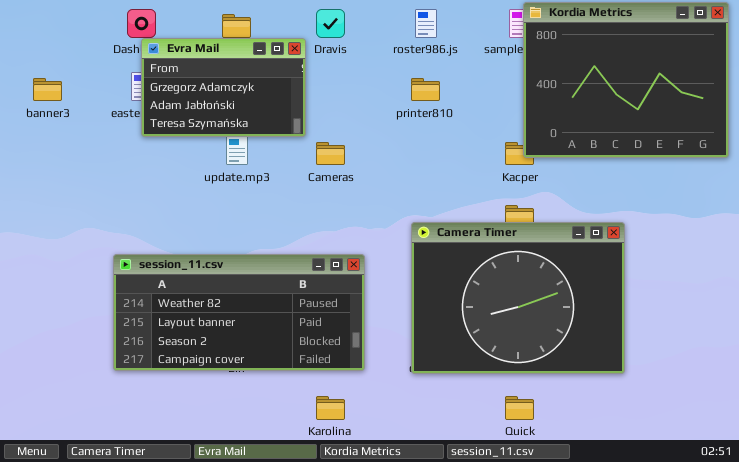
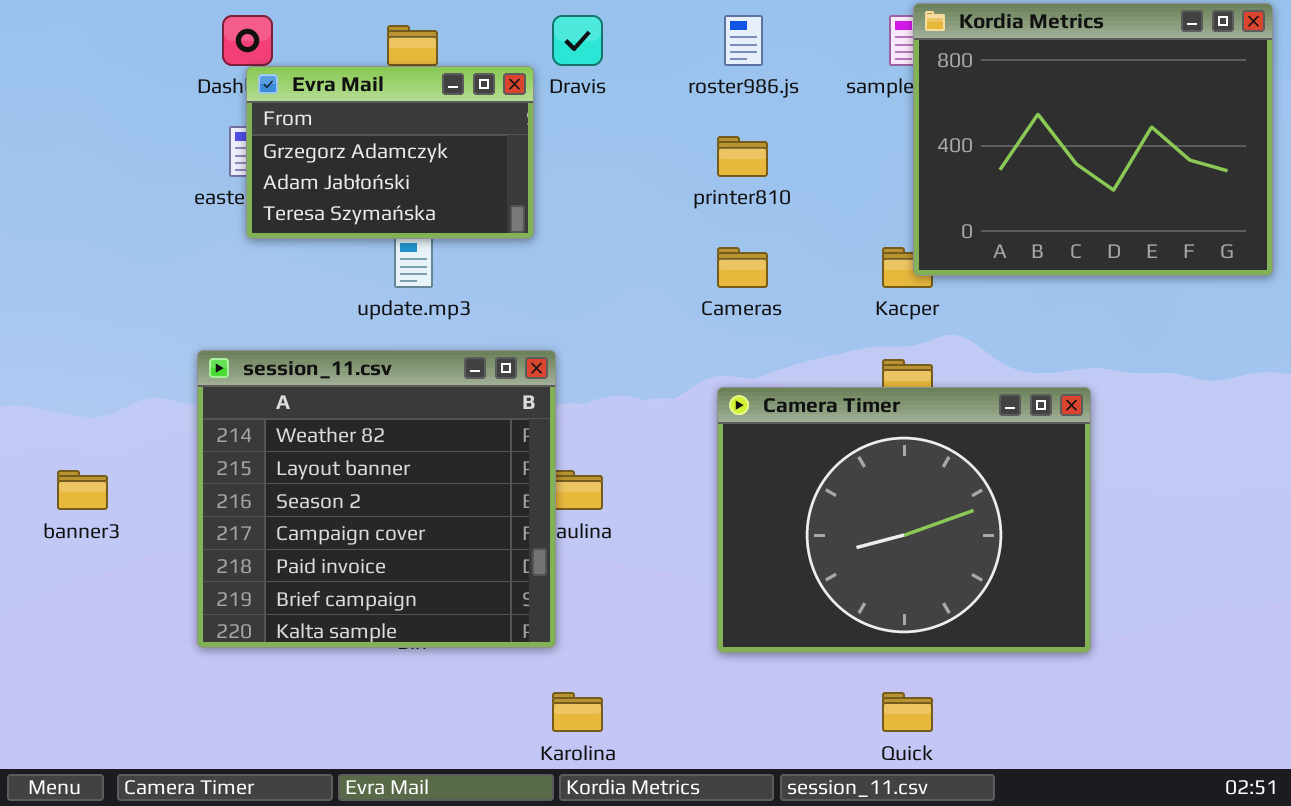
banner3: [33,78,62,101] -> [57,470,108,510], moved
Cameras: [316,142,345,165] -> [717,247,768,288], moved
session_11.csv: [113,254,365,371] -> [197,350,556,648], resized

